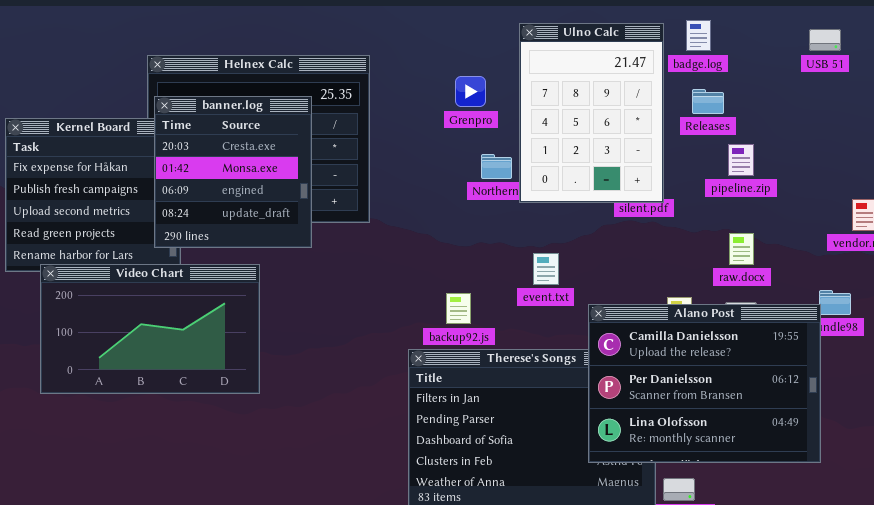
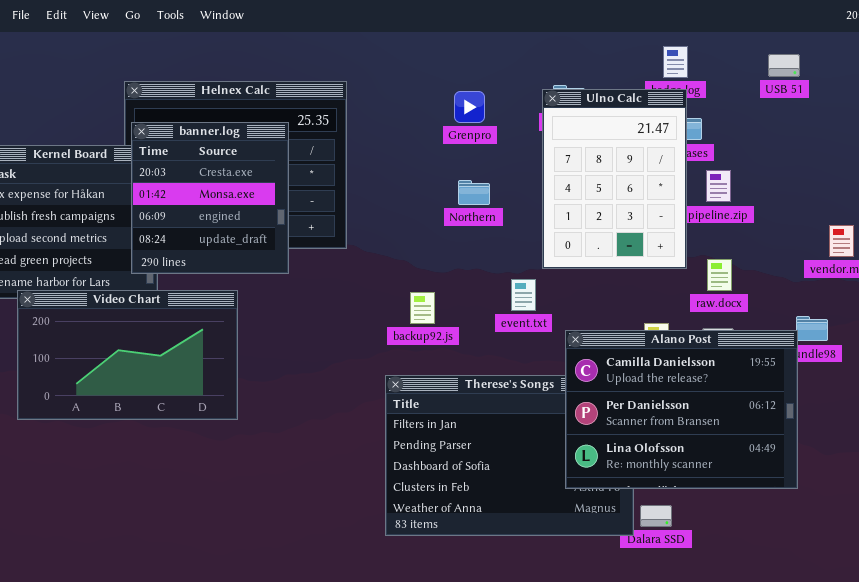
Ulno Calc: [519,23,664,203] -> [542,89,687,269], moved
USB 51: [809,29,841,51] -> [768,54,800,77], moved
Grenpro: [455,76,486,107] -> [454,91,485,123], moved
backup92.js: [446,293,471,324] -> [410,292,435,324], moved

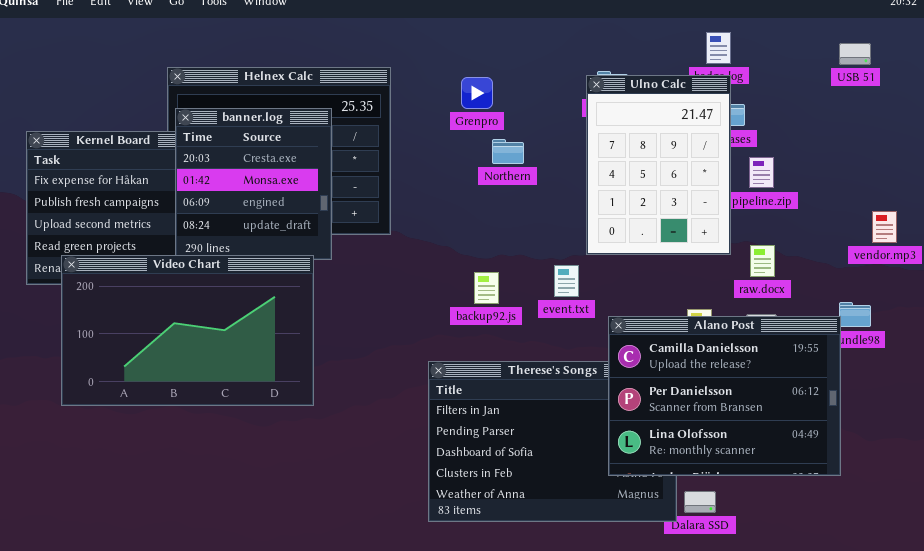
USB 51: [768,54,800,77] -> [839,43,871,65], moved
Grenpro: [454,91,485,123] -> [461,77,493,109], moved
Northern: [458,180,490,205] -> [492,139,524,164], moved
Video Chart: [17,290,238,420] -> [61,255,314,406], resized
backup92.js: [410,292,435,324] -> [474,272,499,304], moved

